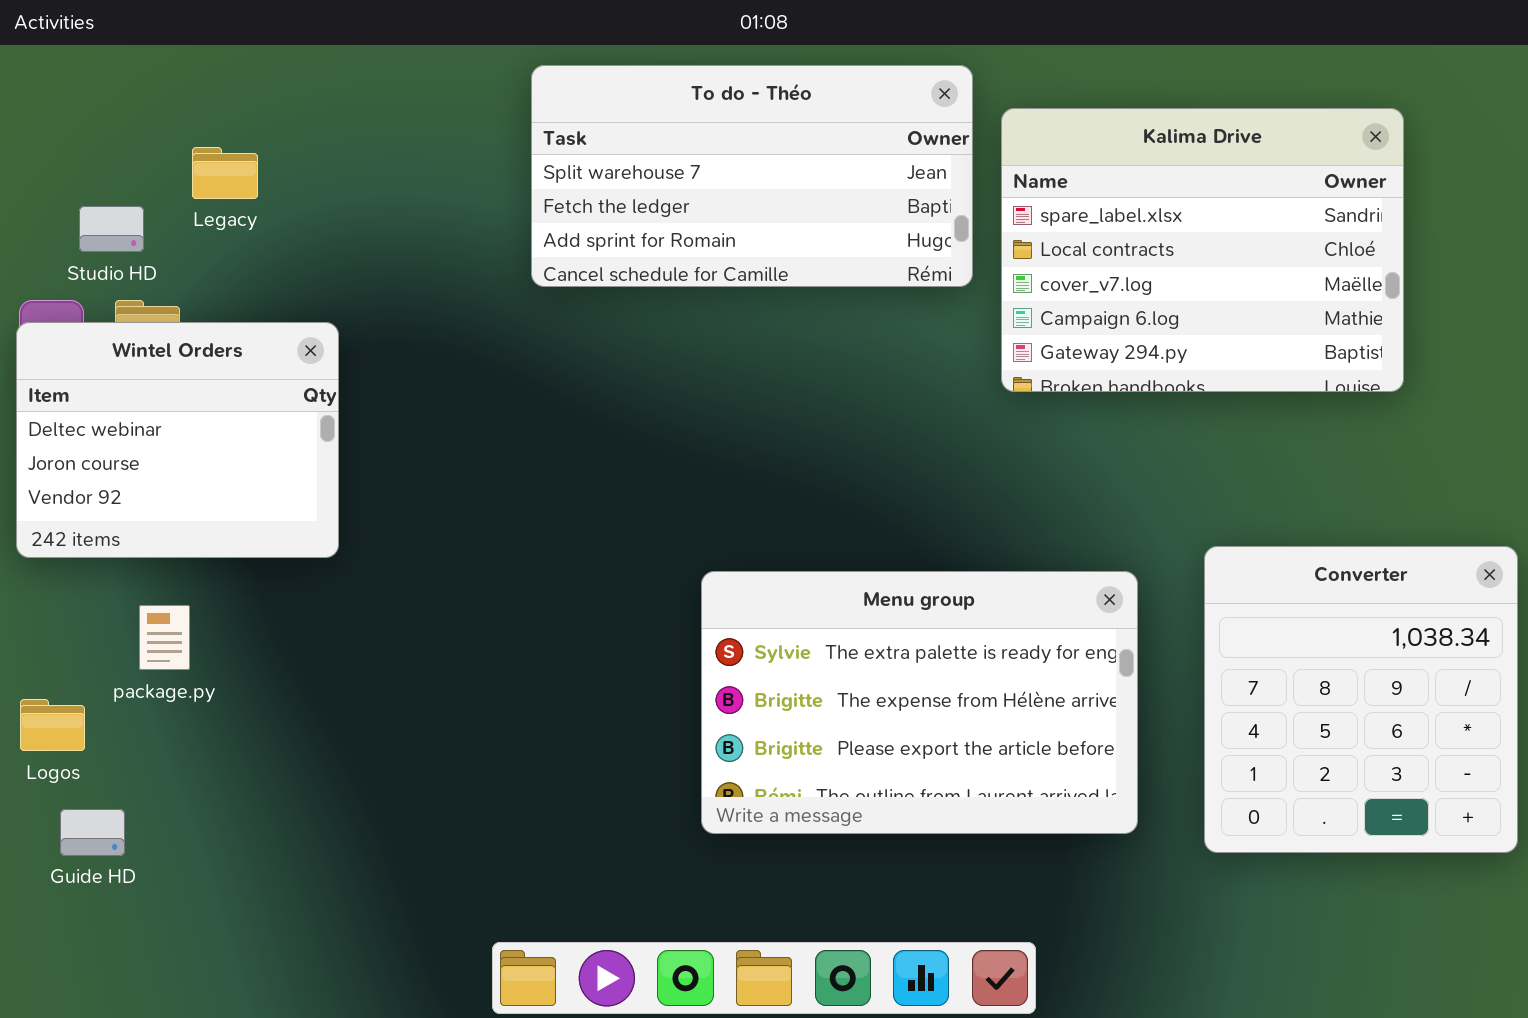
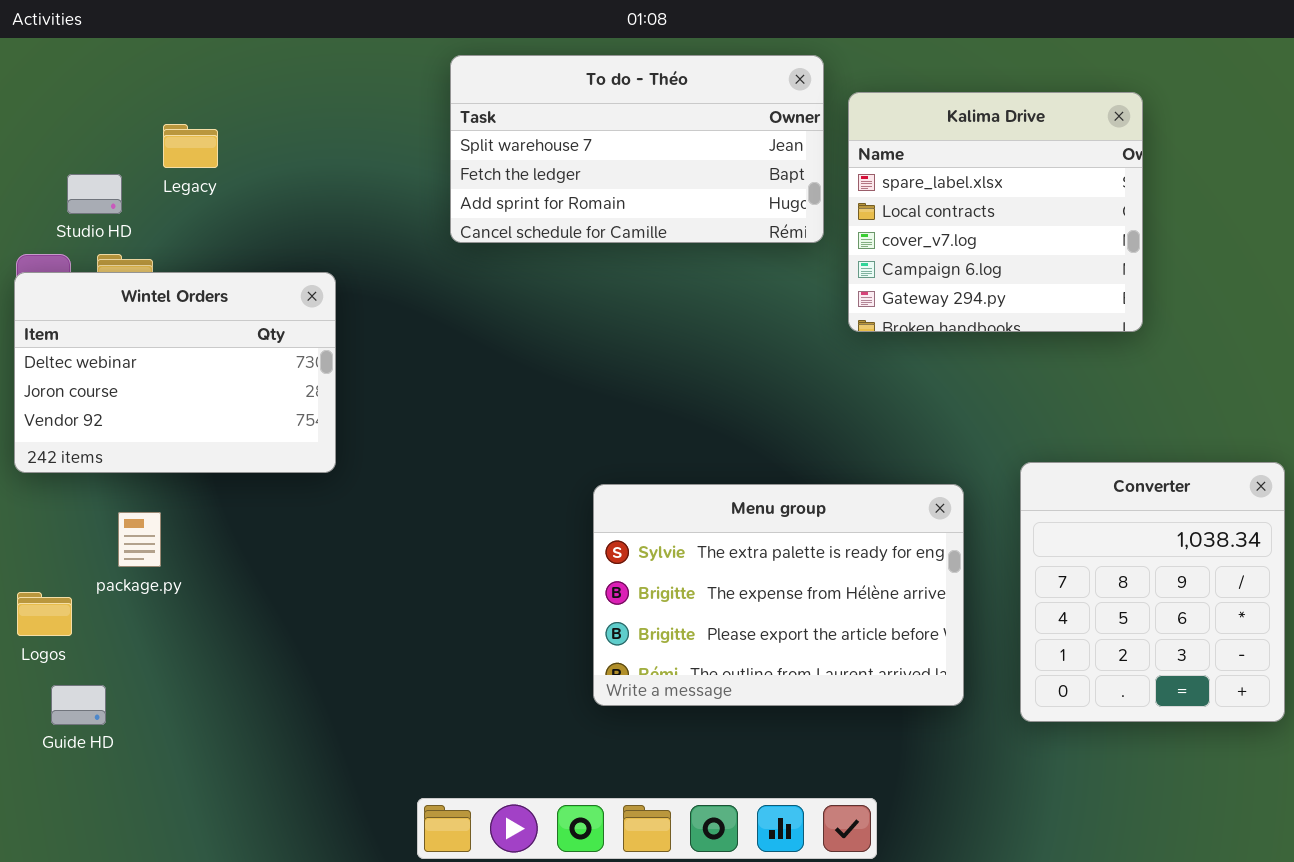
Kalima Drive: [1001,108,1404,392] -> [848,92,1143,332], resized
Wintel Orders: [16,322,339,558] -> [14,272,336,473], resized

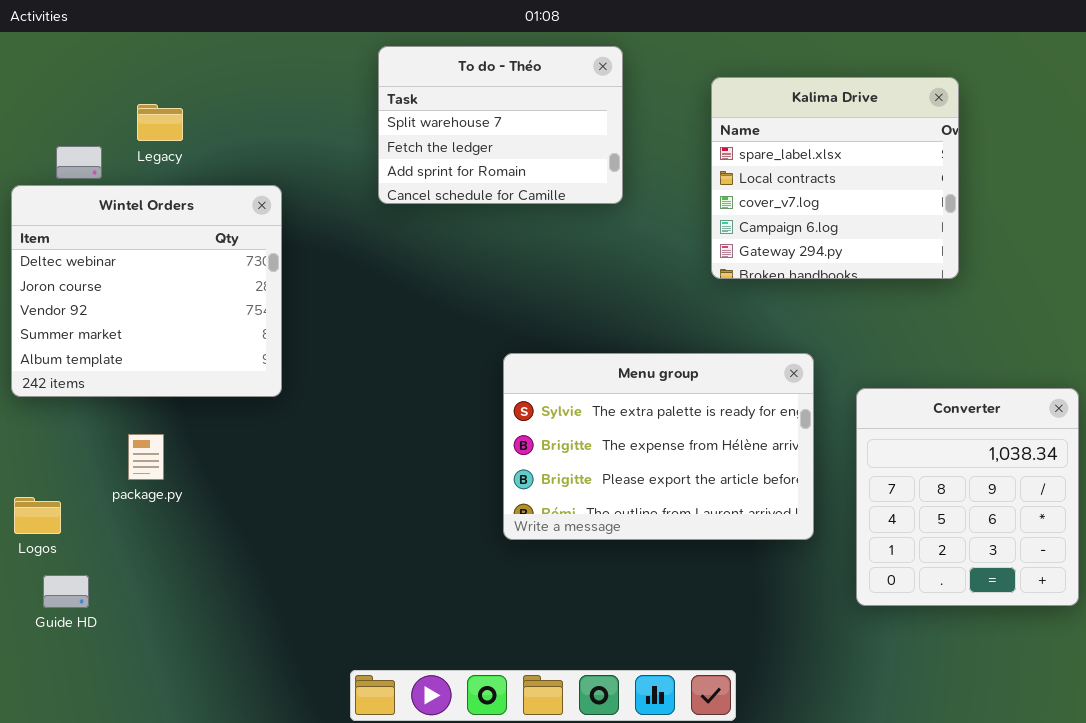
To do - Théo: [450,55,824,243] -> [378,46,623,204], resized
Wintel Orders: [14,272,336,473] -> [11,185,282,397], resized
Menu group: [593,484,964,706] -> [503,353,814,540], moved
package.py: [118,512,161,567] -> [128,434,164,480], moved

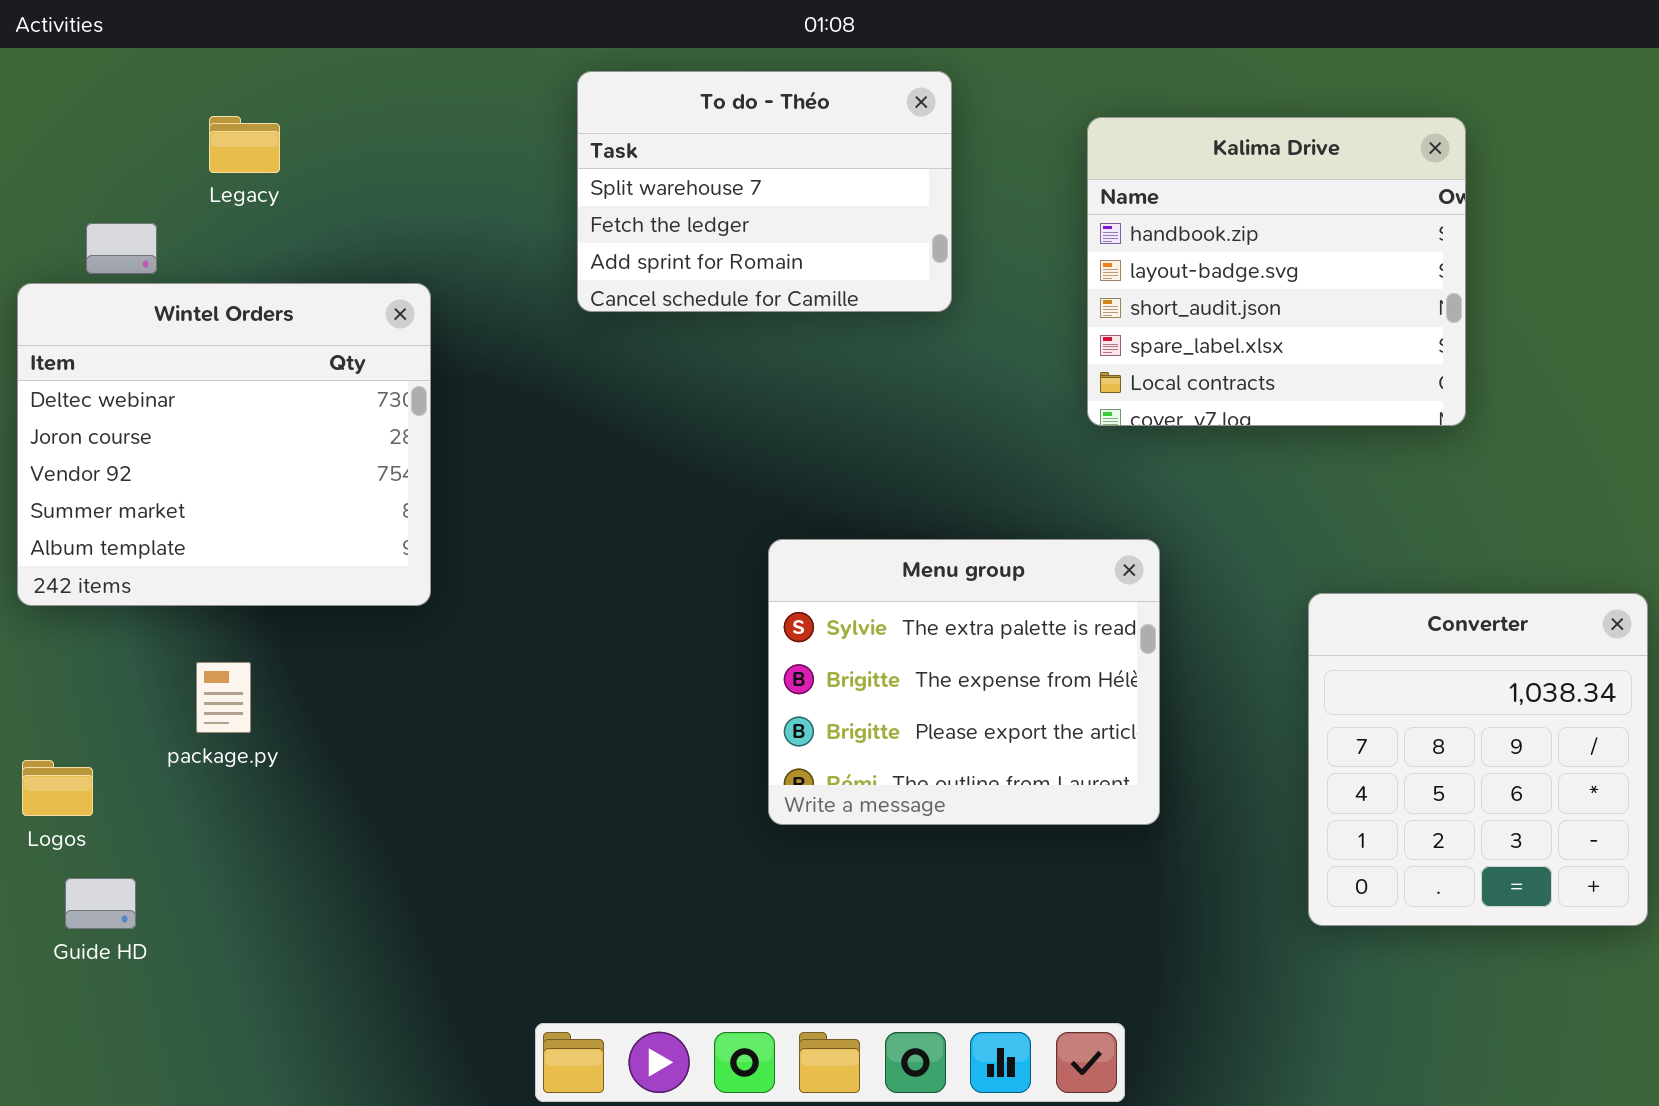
Kalima Drive: [711,77,959,279] -> [1087,117,1466,426], scrolled up 3 rows
Legacy: [137,104,183,141] -> [209,116,280,173], moved
Menu group: [503,353,814,540] -> [768,539,1160,825], resized

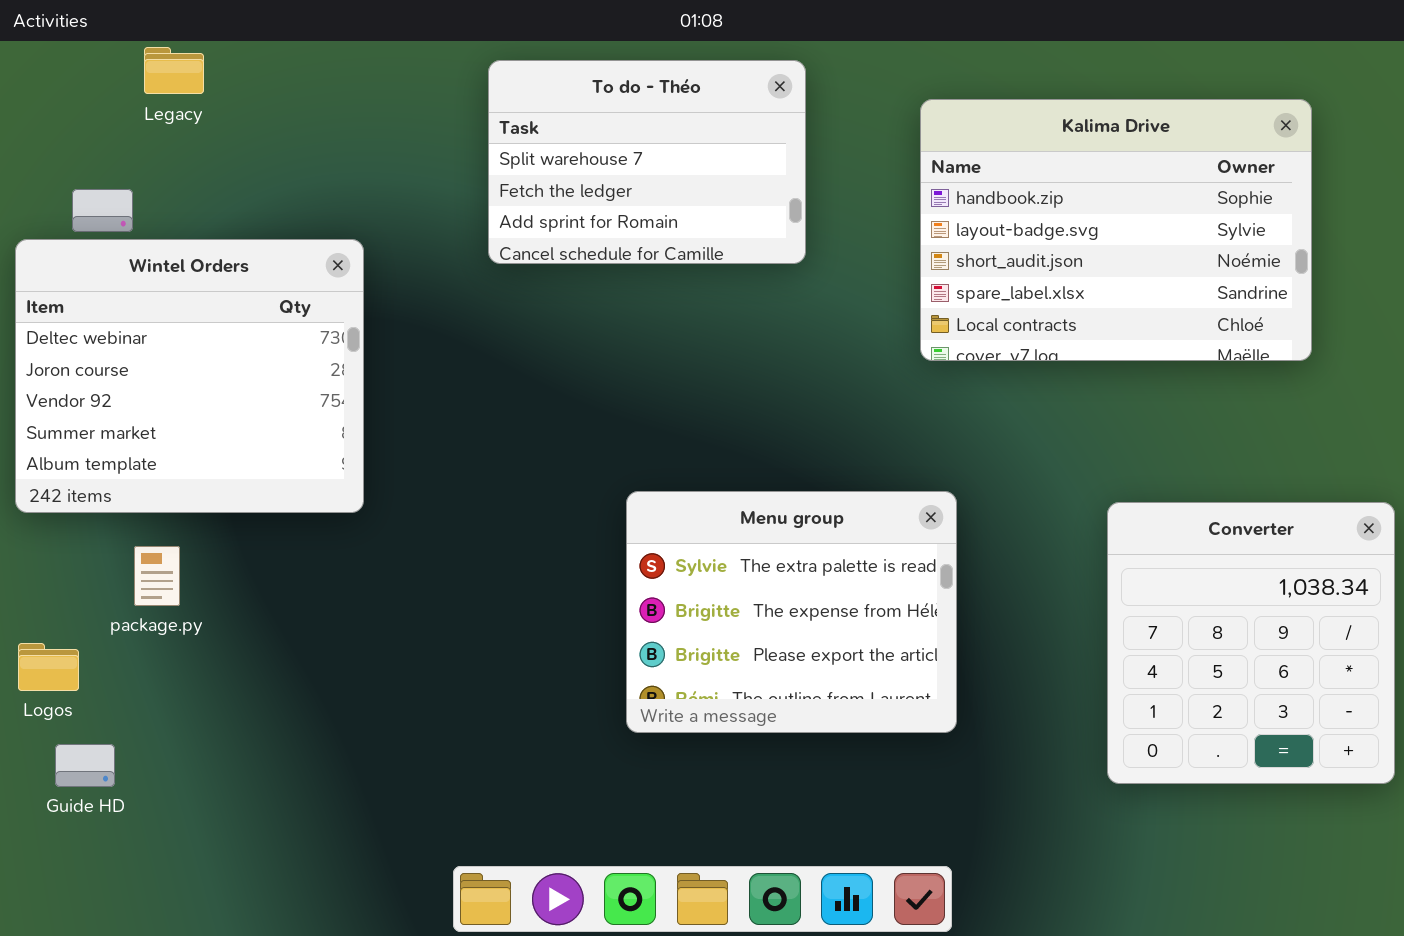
Legacy: [209,116,280,173] -> [144,47,204,94], moved
Kalima Drive: [1087,117,1466,426] -> [920,99,1312,361], resized
Menu group: [768,539,1160,825] -> [626,491,957,733], moved
package.py: [196,662,251,733] -> [134,546,180,606], moved

